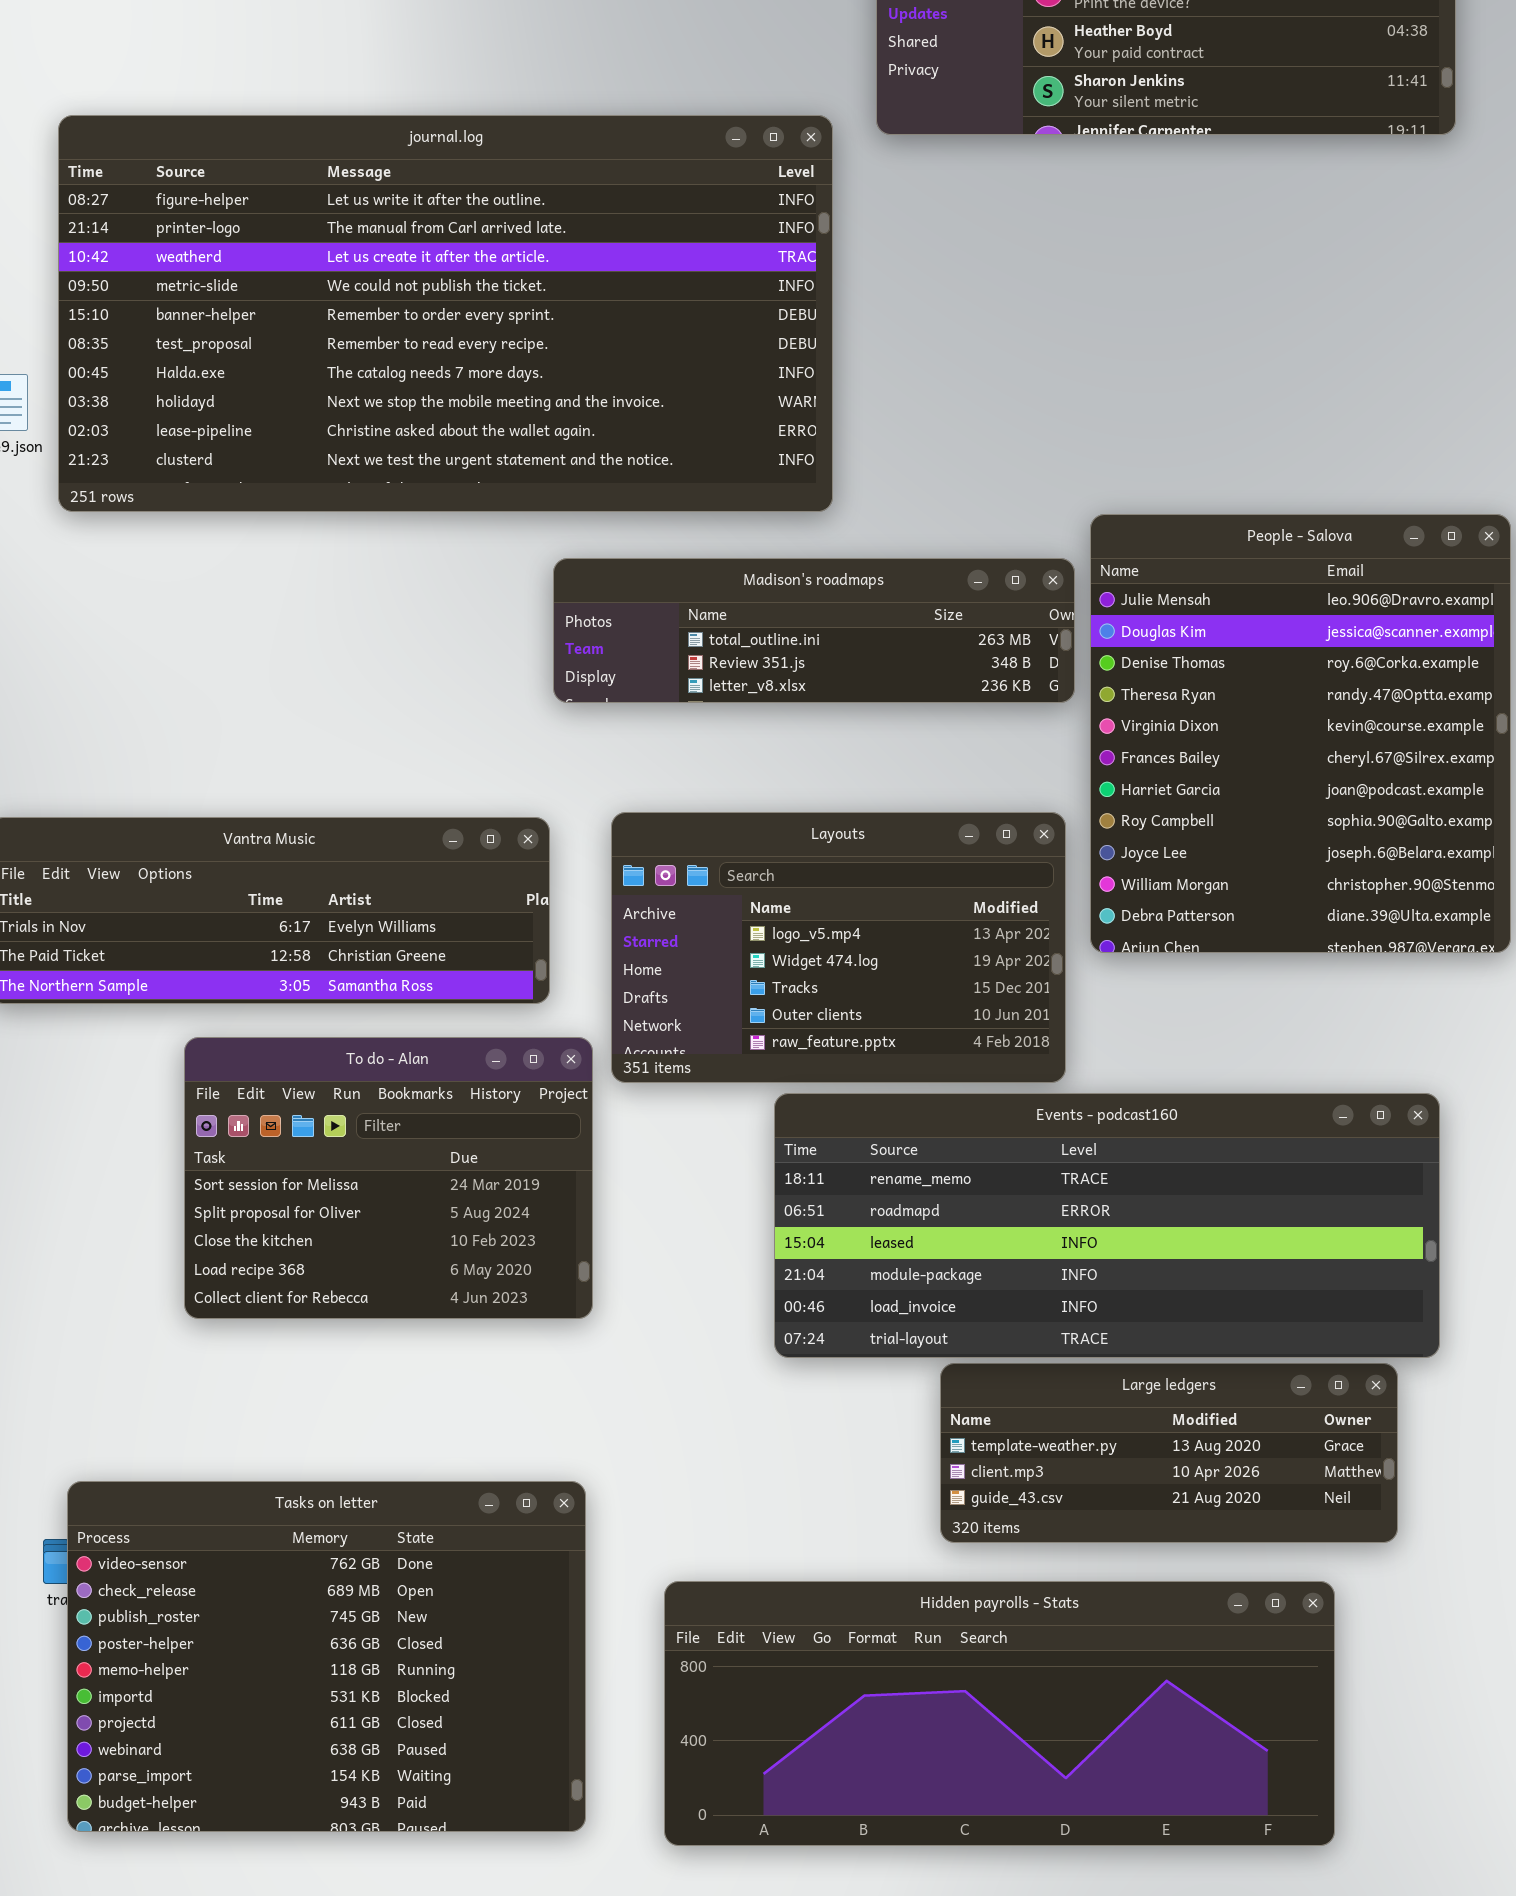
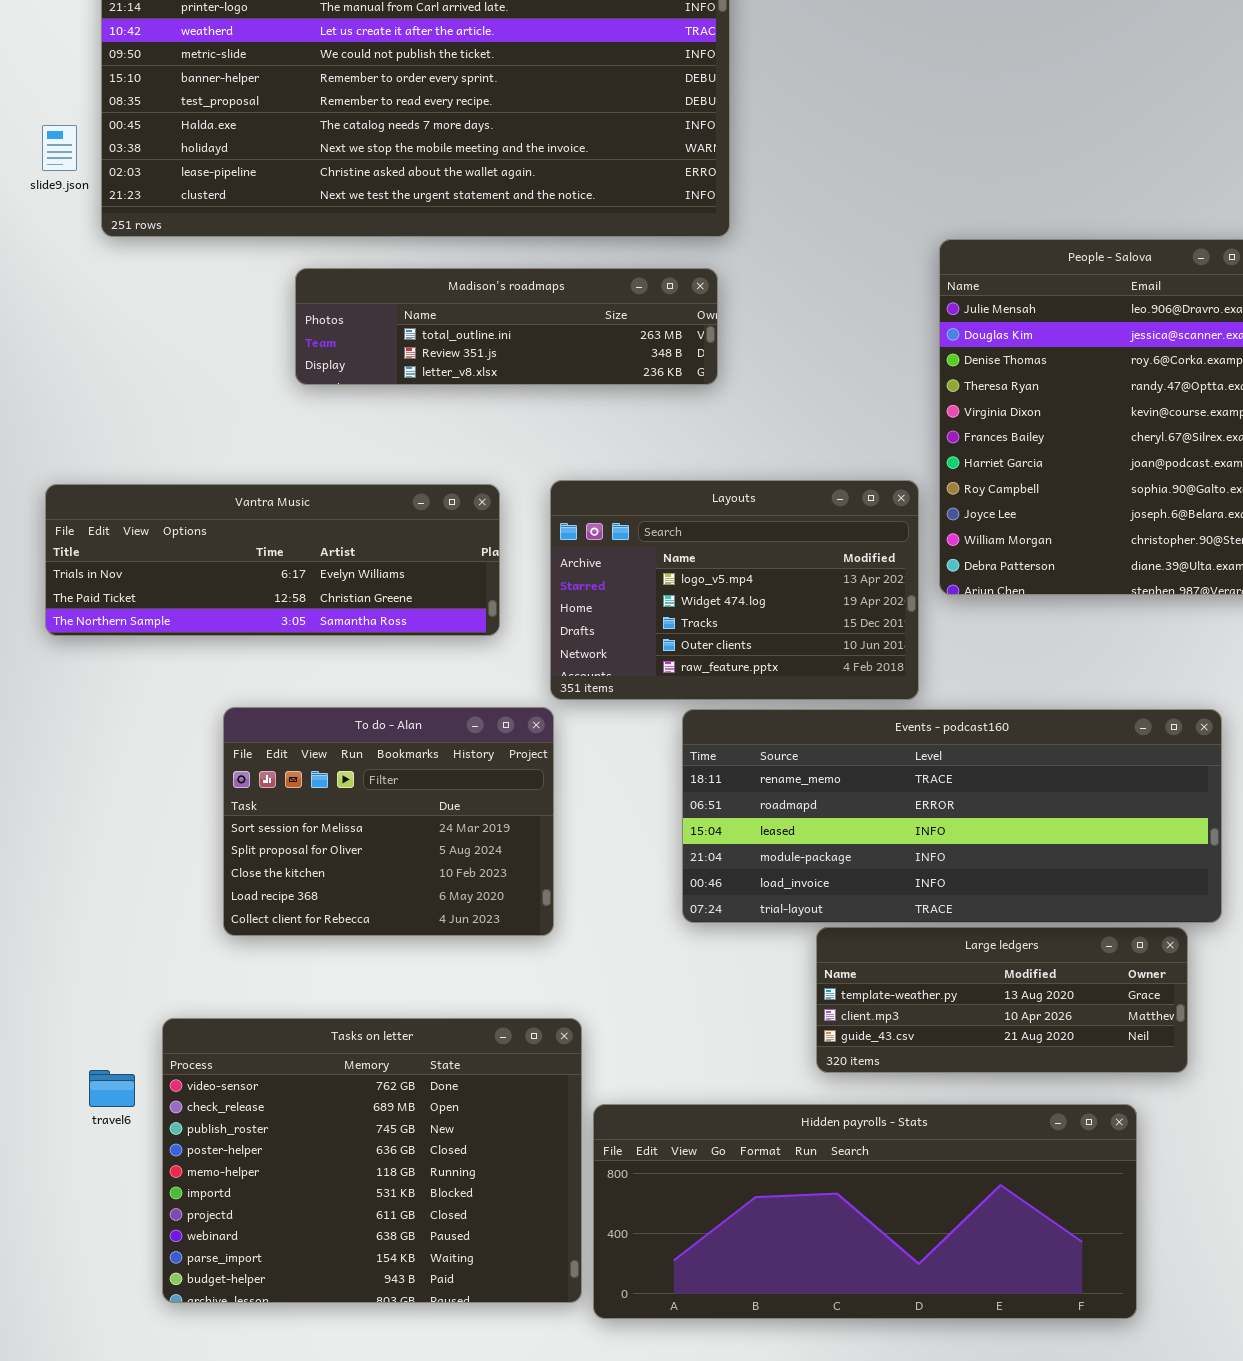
Madison's roadmaps: [553,558,1075,703] -> [295,268,718,385], moved
To do - Alan: [184,1037,593,1319] -> [223,707,554,936], moved
Tasks on letter: [67,1481,586,1832] -> [162,1018,582,1303], moved

